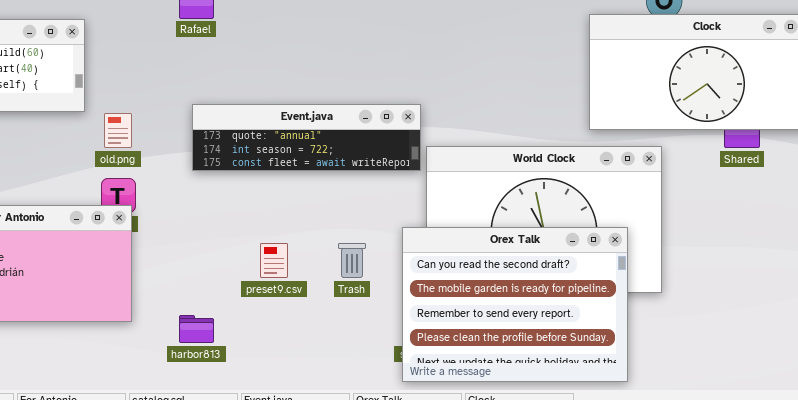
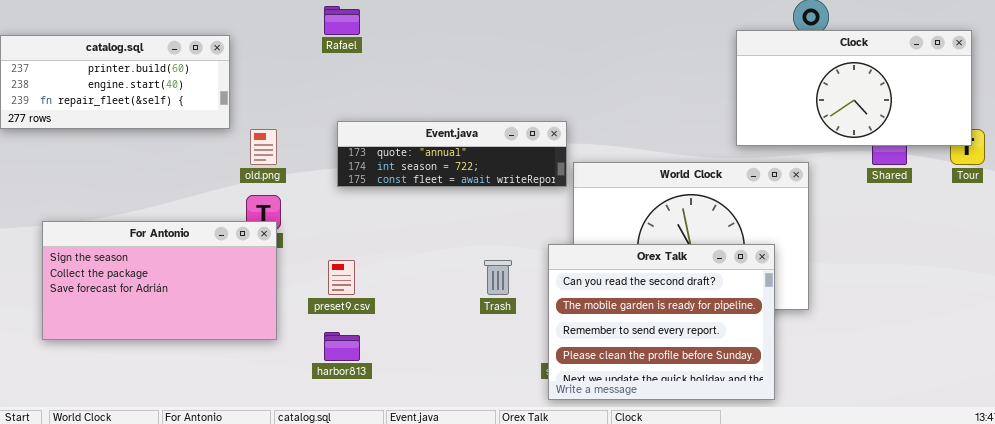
preset9.csv: [260,243,288,278] -> [328,260,355,295], moved

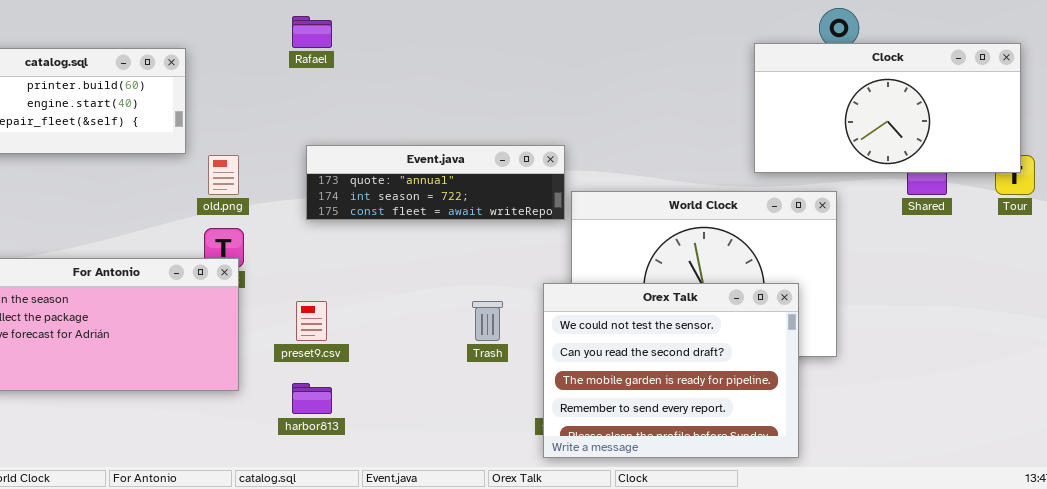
Orex Talk: [548,244,775,400] -> [543,283,799,458], scrolled up 1 row

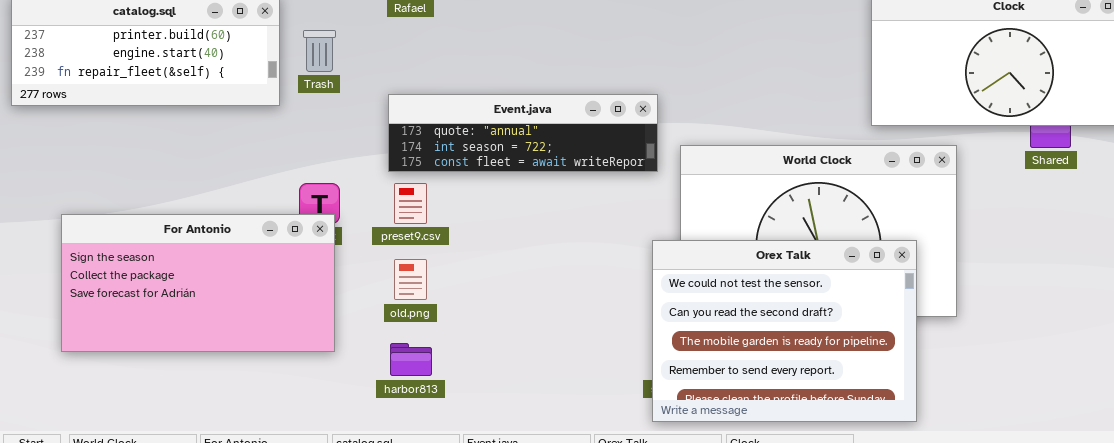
Event.java: [306,145,565,220] -> [388,94,658,172], moved
old.png: [208,155,239,195] -> [394,259,427,300], moved
preset9.csv: [296,301,327,341] -> [394,183,427,224], moved
Trash: [472,301,503,341] -> [303,30,336,72], moved

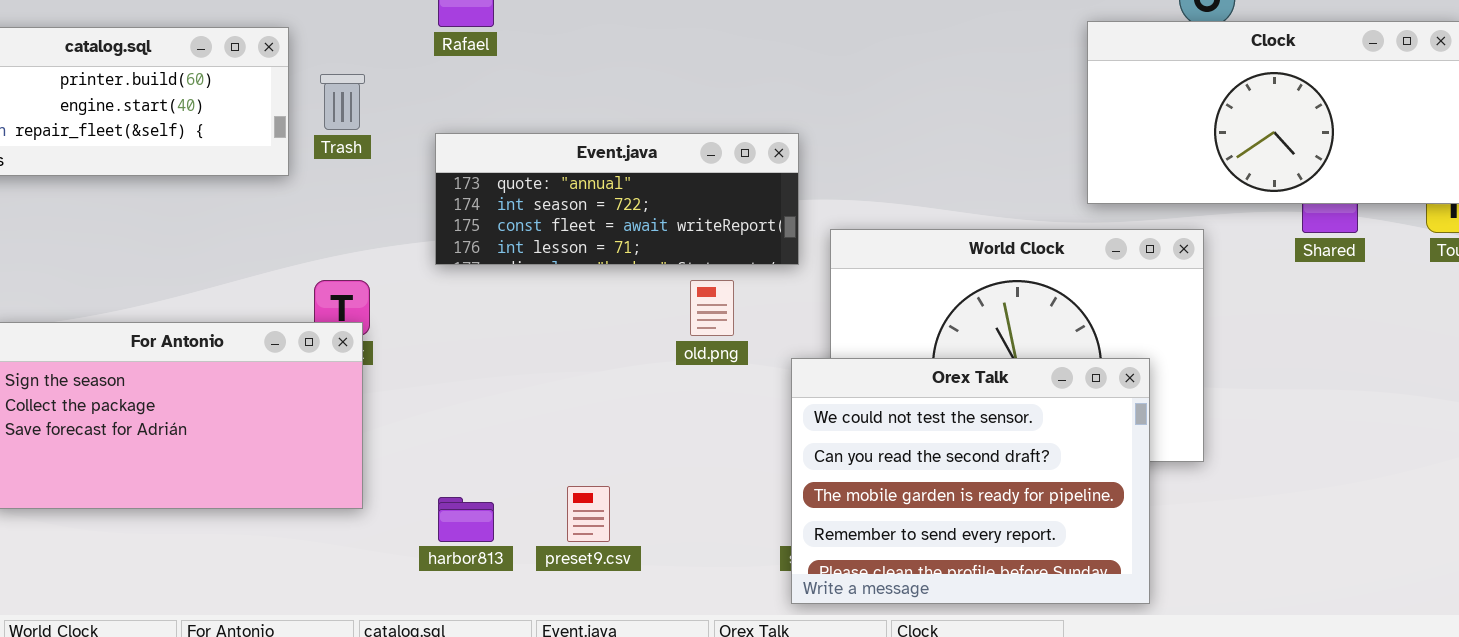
Event.java: [388,94,658,172] -> [435,133,799,265], resized
preset9.csv: [394,183,427,224] -> [567,486,610,542], moved
old.png: [394,259,427,300] -> [690,280,734,336], moved

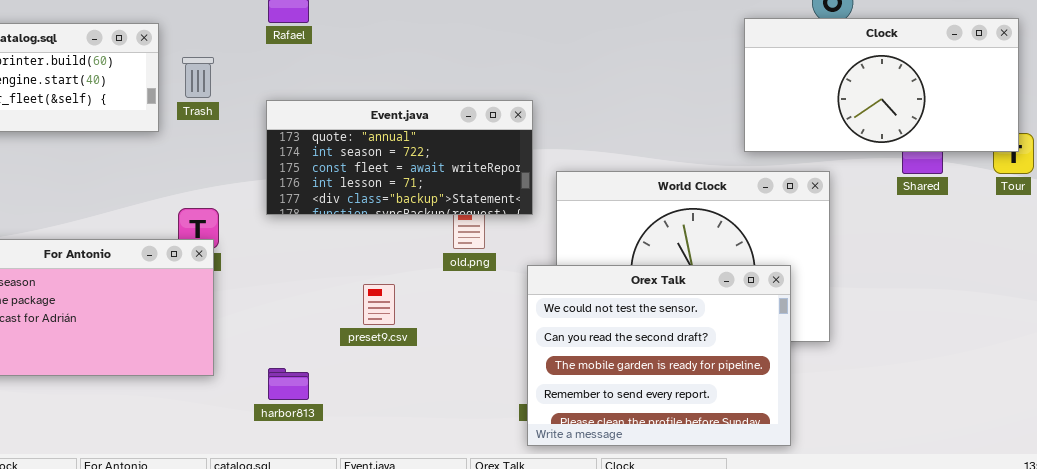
Event.java: [435,133,799,265] -> [266,100,533,215], resized
preset9.csv: [567,486,610,542] -> [363,284,395,325], moved

